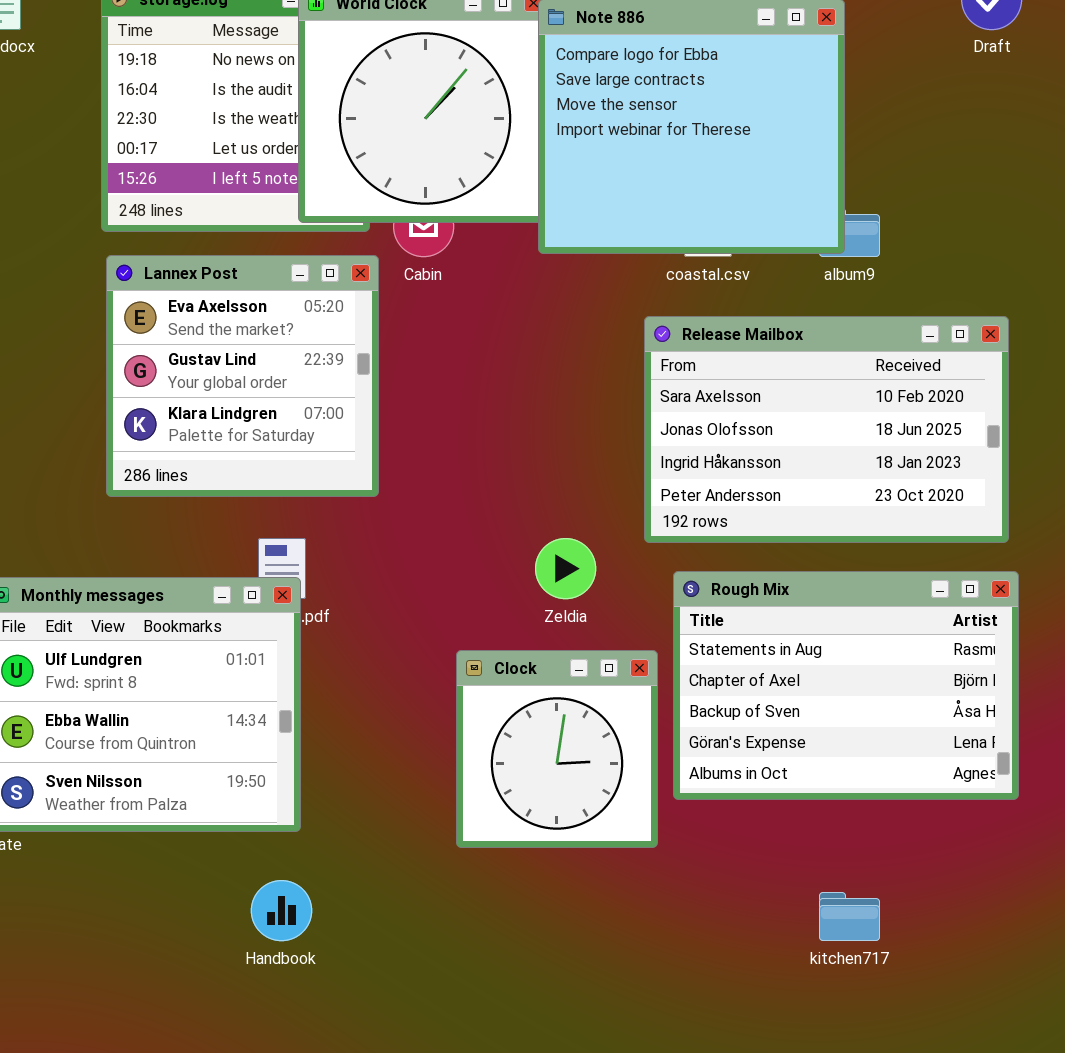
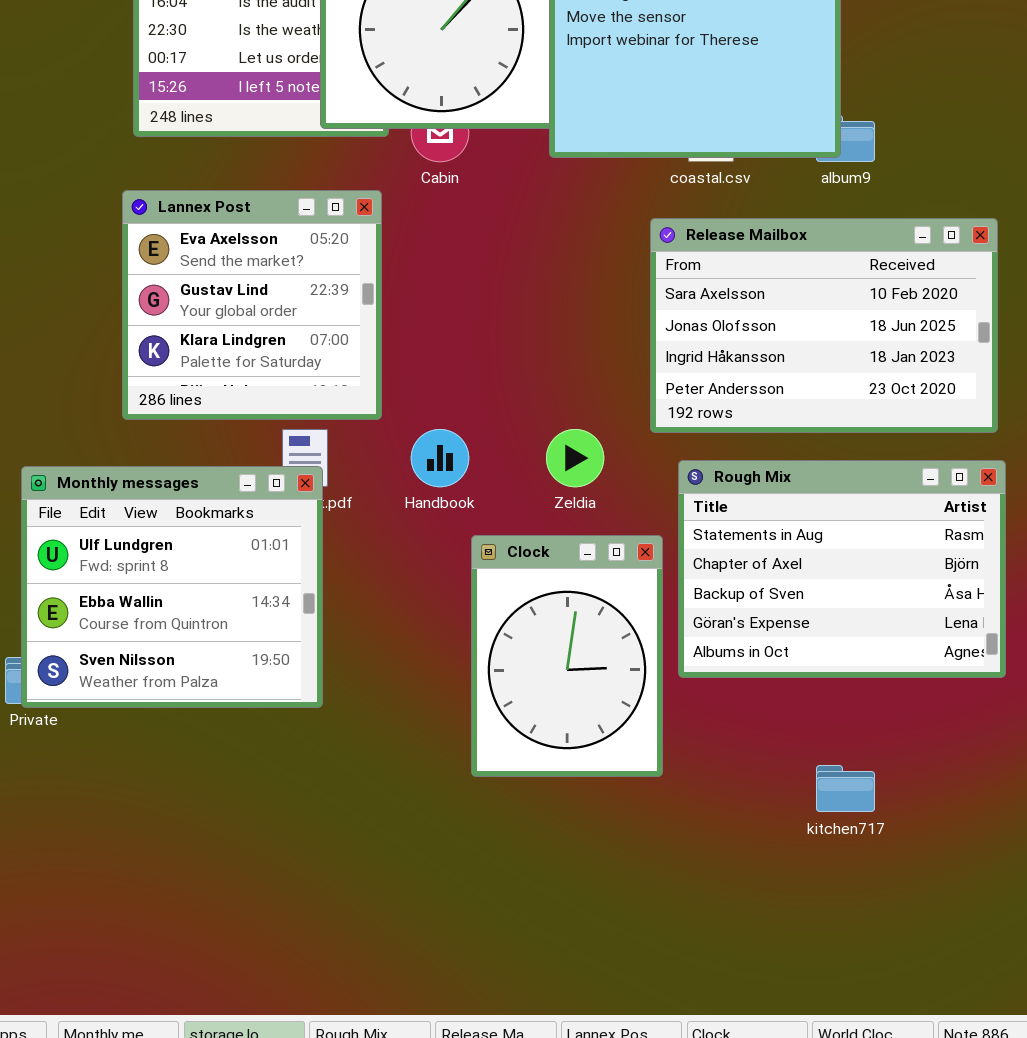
Lannex Post: [106,255,379,497] -> [122,190,382,420], moved
Clock: [456,650,658,848] -> [471,535,663,777], resized
Handbook: [251,880,312,941] -> [411,429,469,487], moved

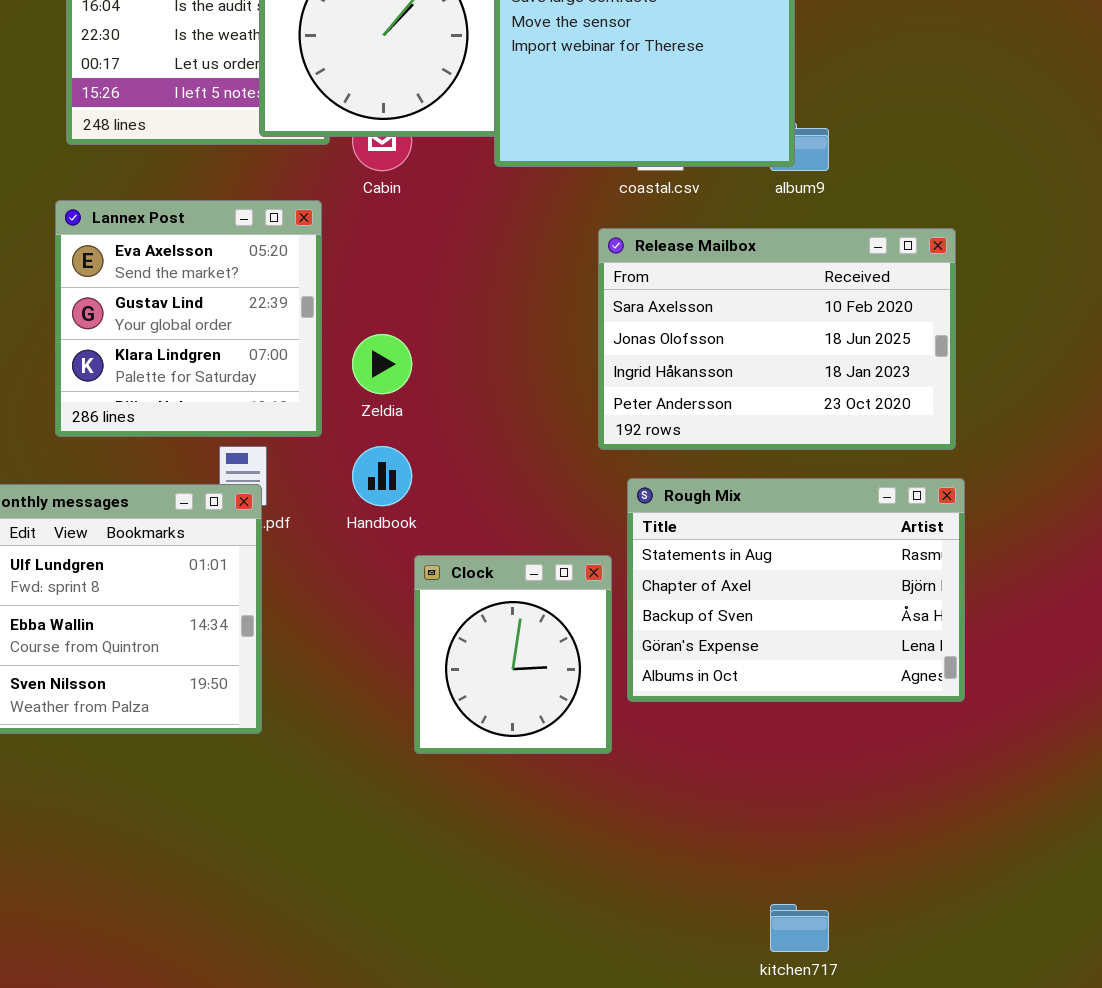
Zeldia: [546,429,604,487] -> [352,334,412,394], moved
Clock: [471,535,663,777] -> [414,555,612,754], resized
kitchen717: [816,765,875,812] -> [770,904,829,952], moved

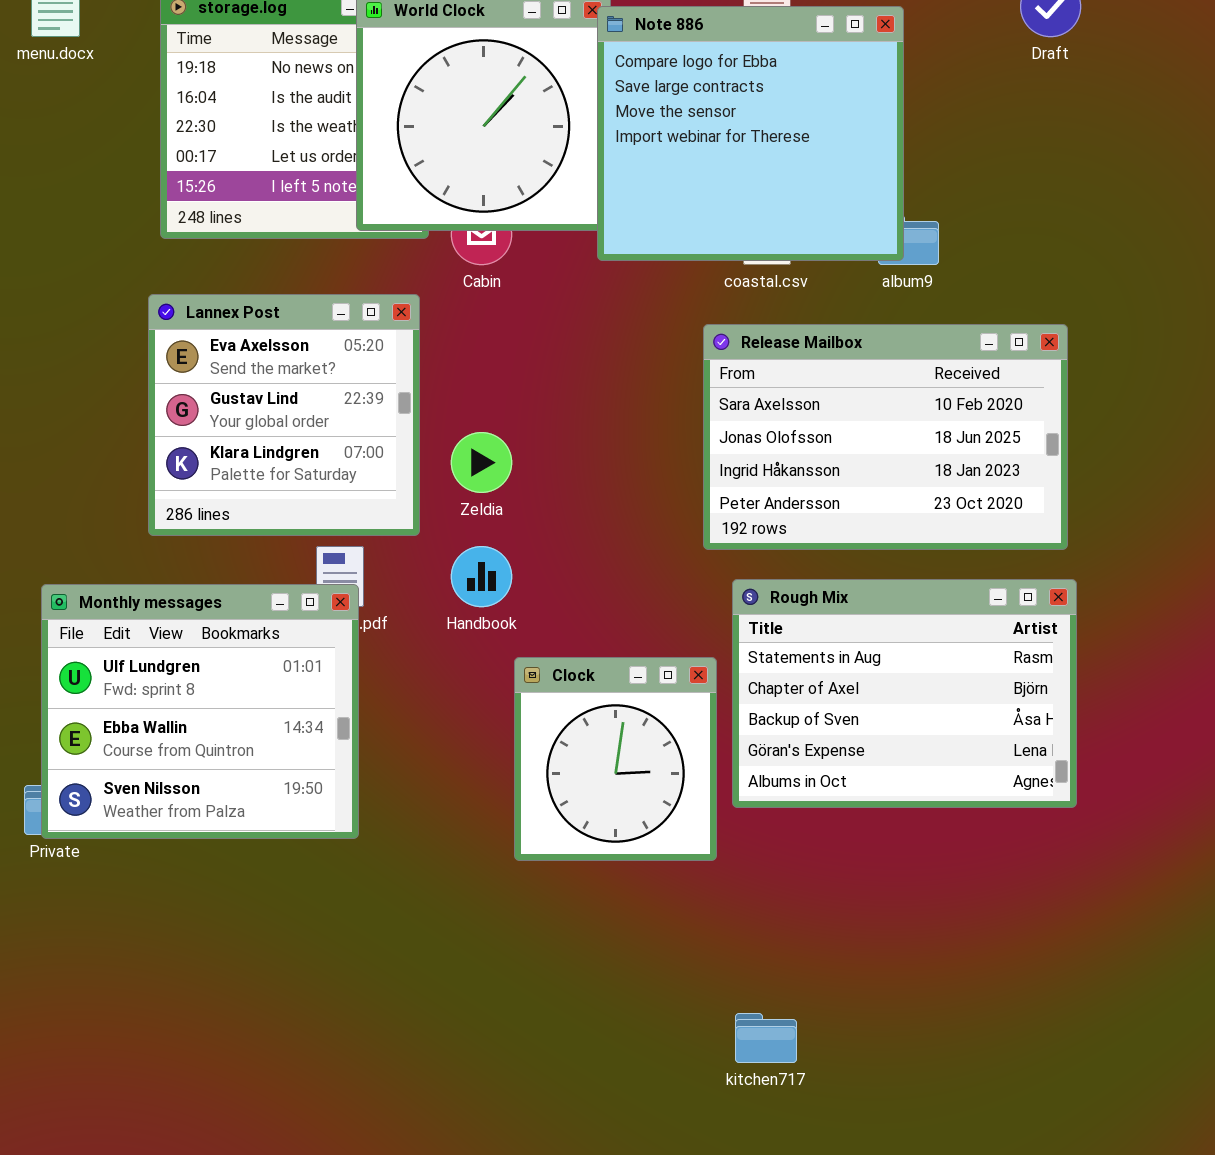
kitchen717: [770,904,829,952] -> [735,1013,797,1063], moved

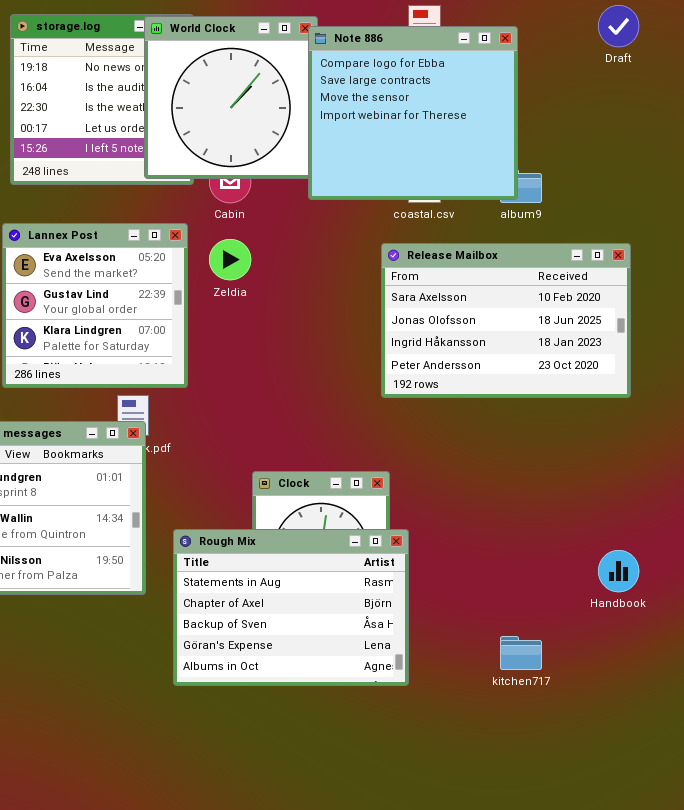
Zeldia: [451,432,512,493] -> [209,239,251,280], moved
Handbook: [451,546,512,607] -> [598,550,639,592], moved
Rough Mix: [732,579,1077,808] -> [173,529,409,686], moved
kitchen717: [735,1013,797,1063] -> [500,636,542,670], moved

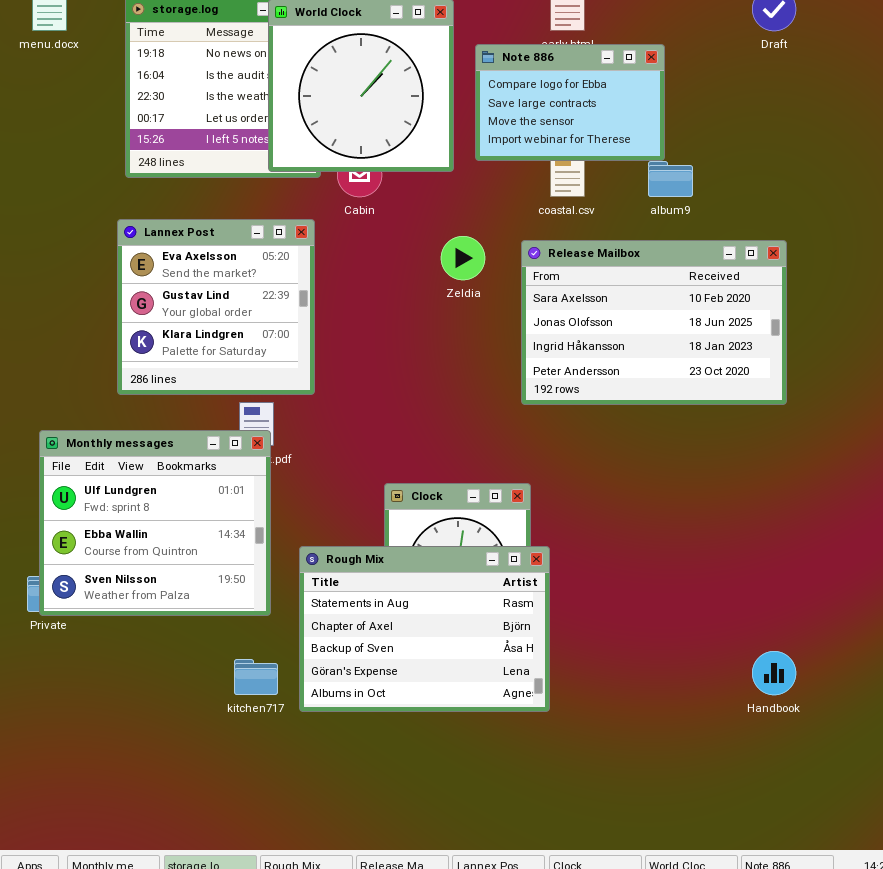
Note 886: [308,26,518,200] -> [475,44,665,161], moved, resized
Zeldia: [209,239,251,280] -> [441,236,485,280], moved
Handbook: [598,550,639,592] -> [752,651,796,695], moved
kitchen717: [500,636,542,670] -> [234,659,278,695], moved

